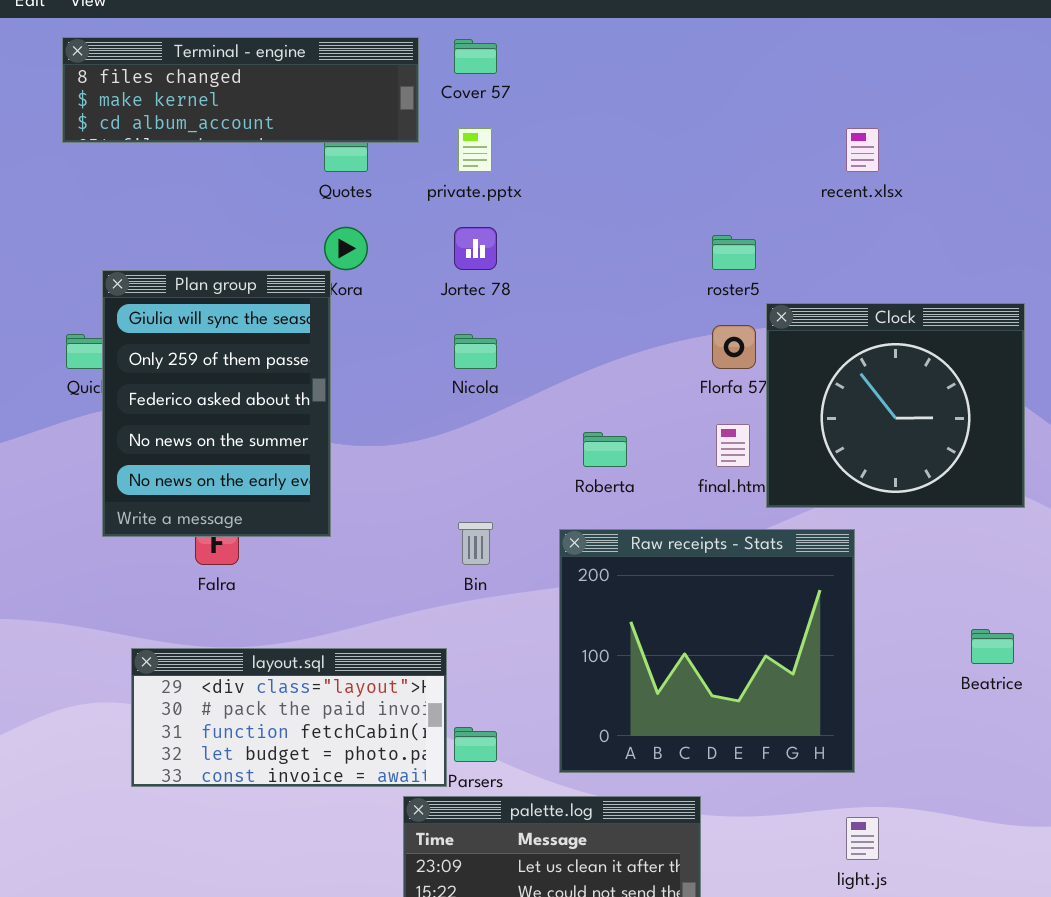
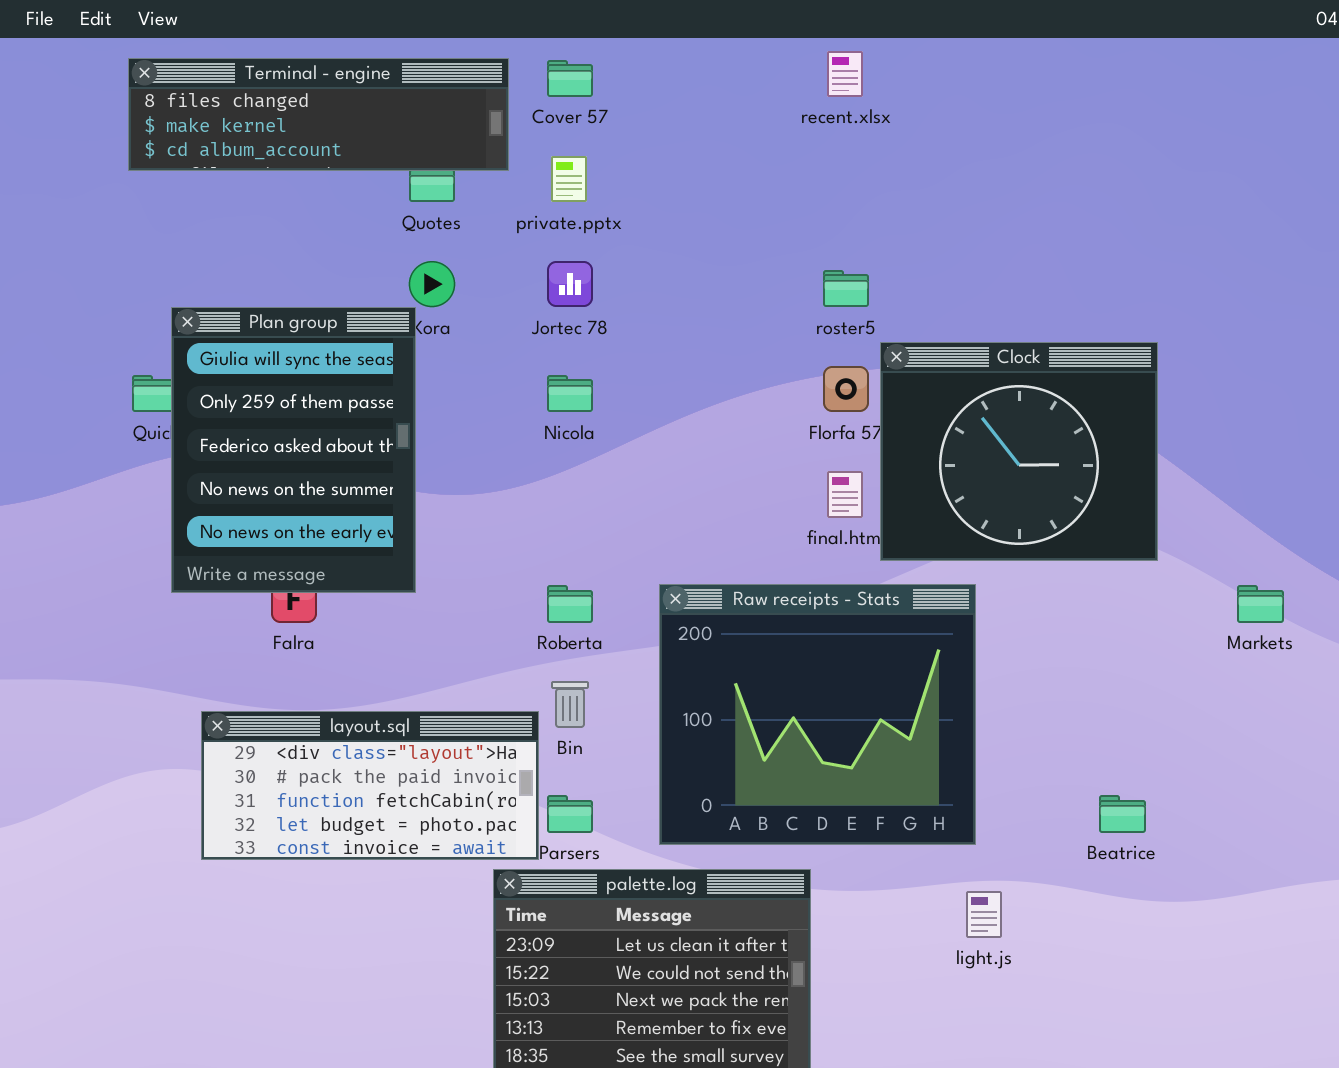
recent.xlsx: [846,128,879,172] -> [827,51,863,97], moved
Roberta: [583,432,627,467] -> [547,585,593,623], moved
Bin: [458,522,493,565] -> [551,681,589,728], moved
Beatrice: [971,629,1014,664] -> [1099,795,1146,833], moved

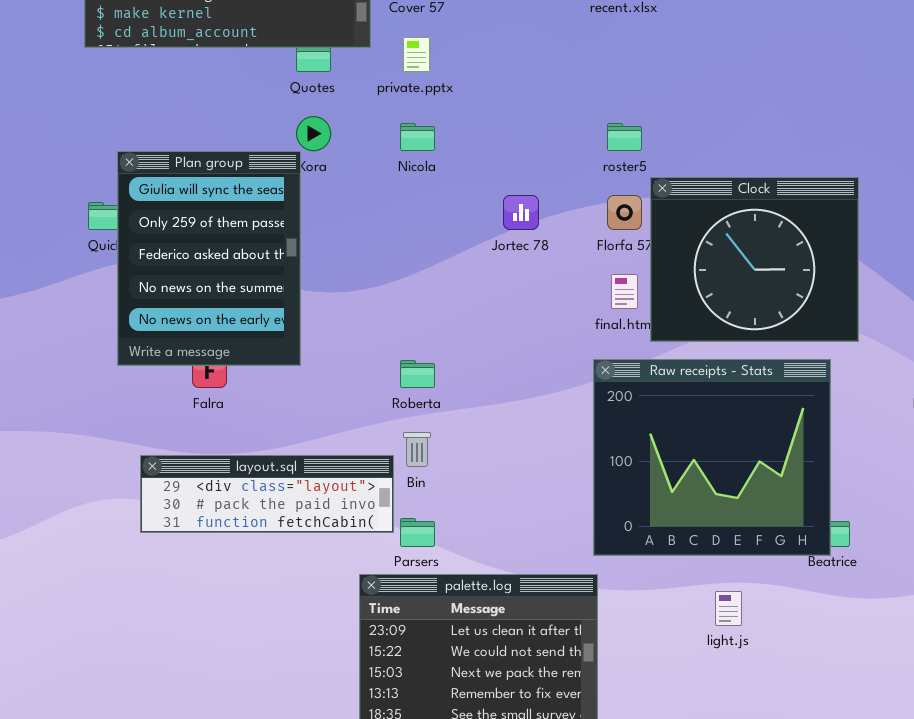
Jortec 78: [547,261,593,307] -> [503,195,539,230], moved
Nicola: [547,375,593,412] -> [400,123,435,151], moved
Raw receipts - Stats: [659,584,976,845] -> [593,359,831,556], moved
layout.sql: [201,711,539,860] -> [140,455,394,533], resized

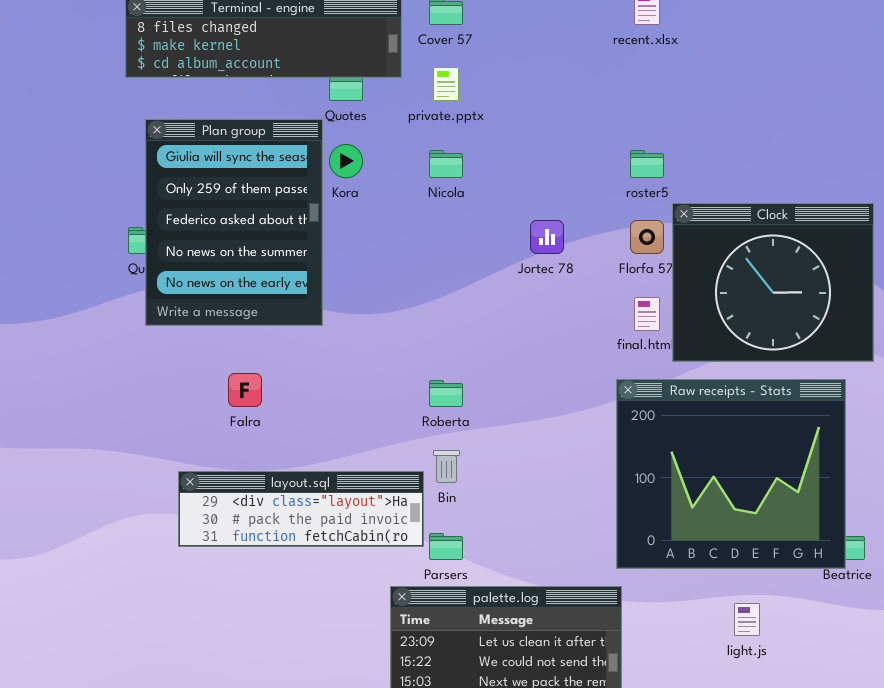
Plan group: [117,151,301,366] -> [145,119,323,326], moved

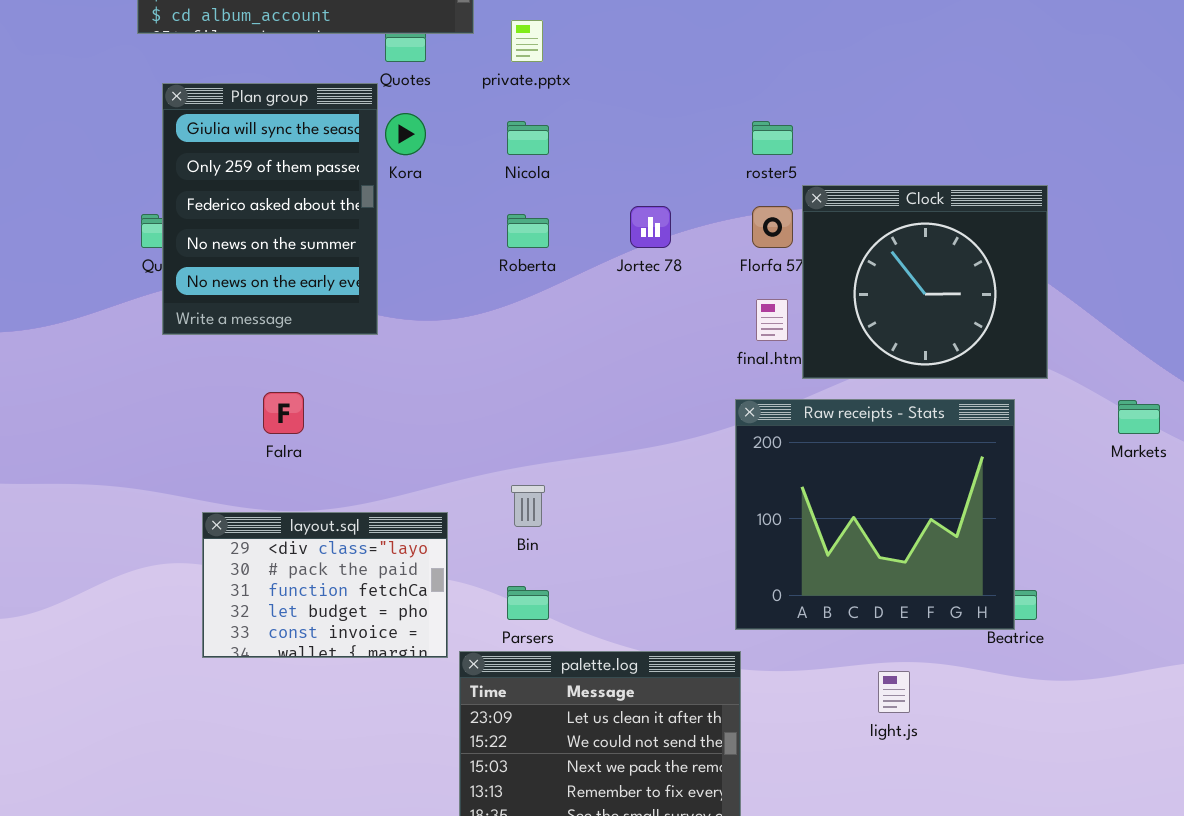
Roberta: [429,380,463,407] -> [507,214,549,248], moved
layout.sql: [178,471,424,547] -> [202,512,448,658], resized

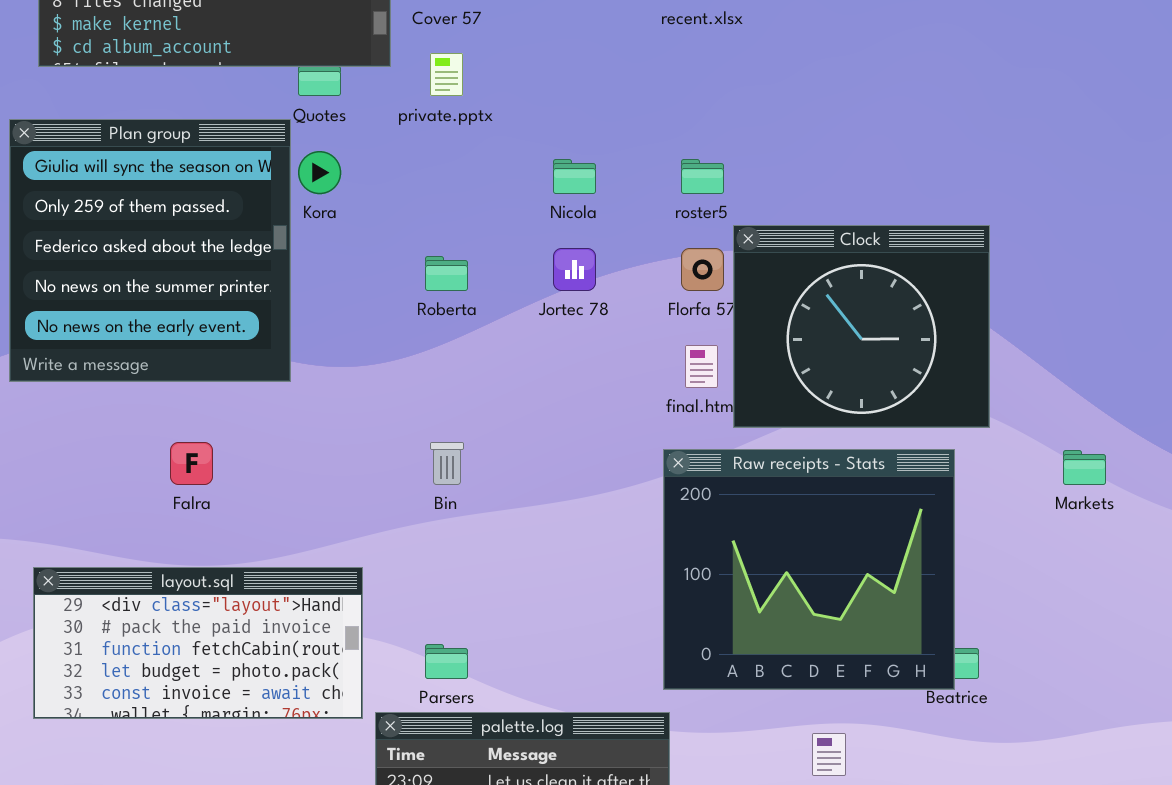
Plan group: [162,83,378,335] -> [9,119,291,382], resized
Nicola: [507,121,549,155] -> [553,159,596,194], moved
Bin: [511,485,545,527] -> [430,442,464,485], moved
layout.sql: [202,512,448,658] -> [33,567,363,719], resized

